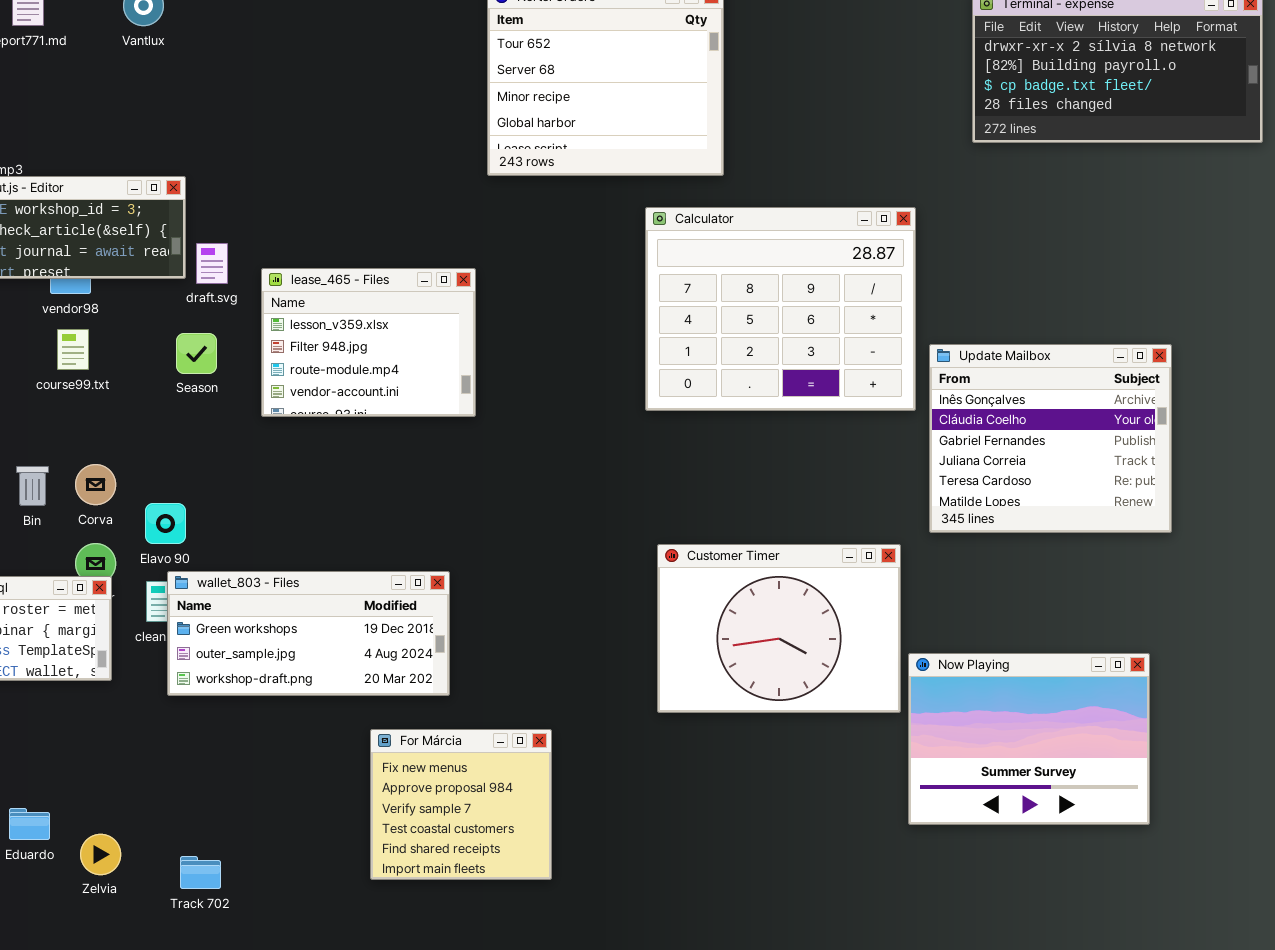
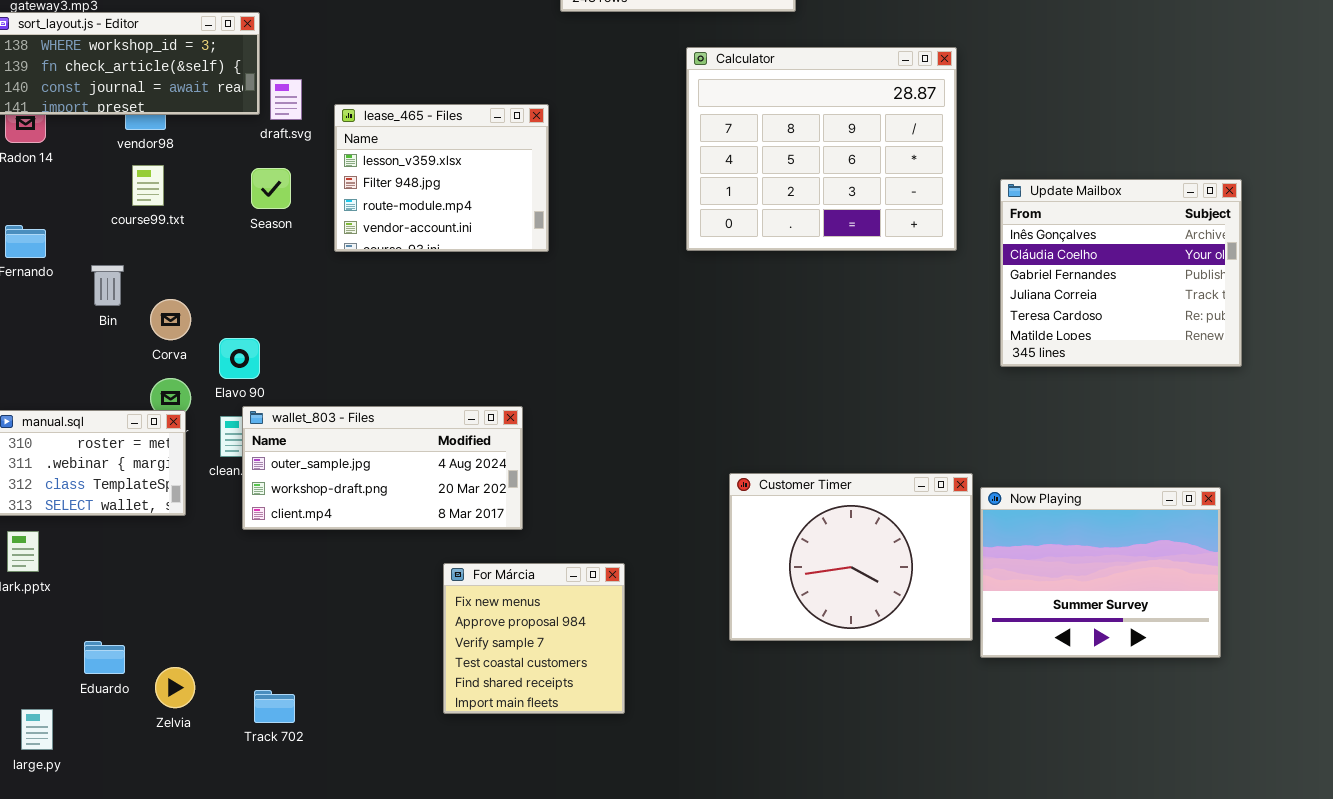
Calculator: [645,207,916,411] -> [686,47,957,251], moved
Bin: [16,466,49,506] -> [91,265,124,306], moved
Customer Timer: [657,544,901,713] -> [729,473,973,641], moved
wallet_803 - Files: [167,571,450,696] -> [242,406,523,530], scrolled down 1 row

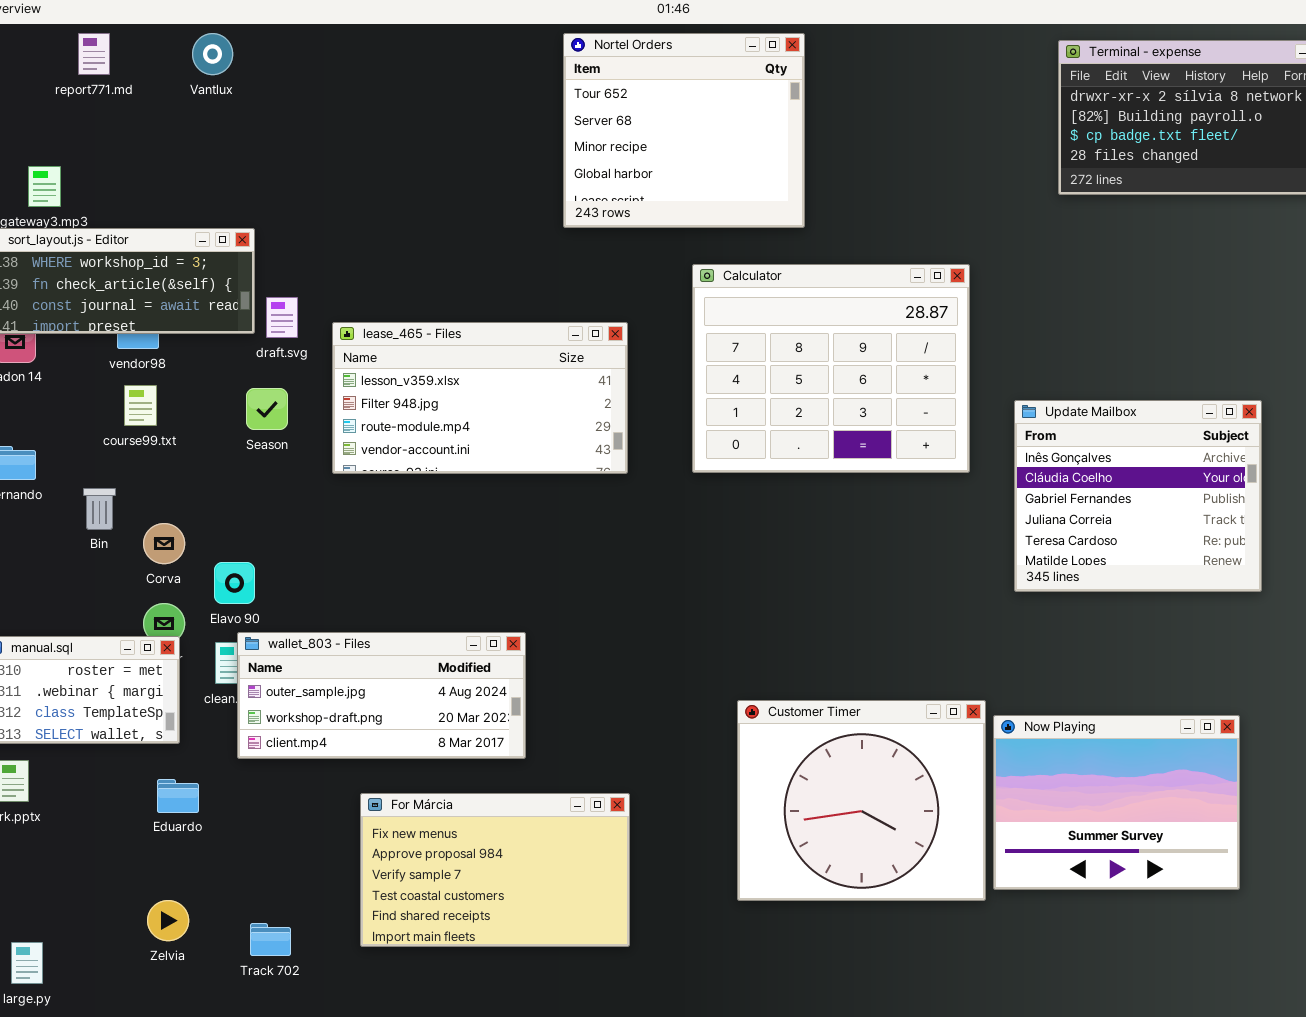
lease_465 - Files: [334,104,549,252] -> [332,322,628,474], resized
Customer Timer: [729,473,973,641] -> [737,700,986,901], resized
For Márcia: [443,563,625,714] -> [360,793,630,947], resized
Eduardo: [84,641,125,674] -> [157,779,199,813], moved

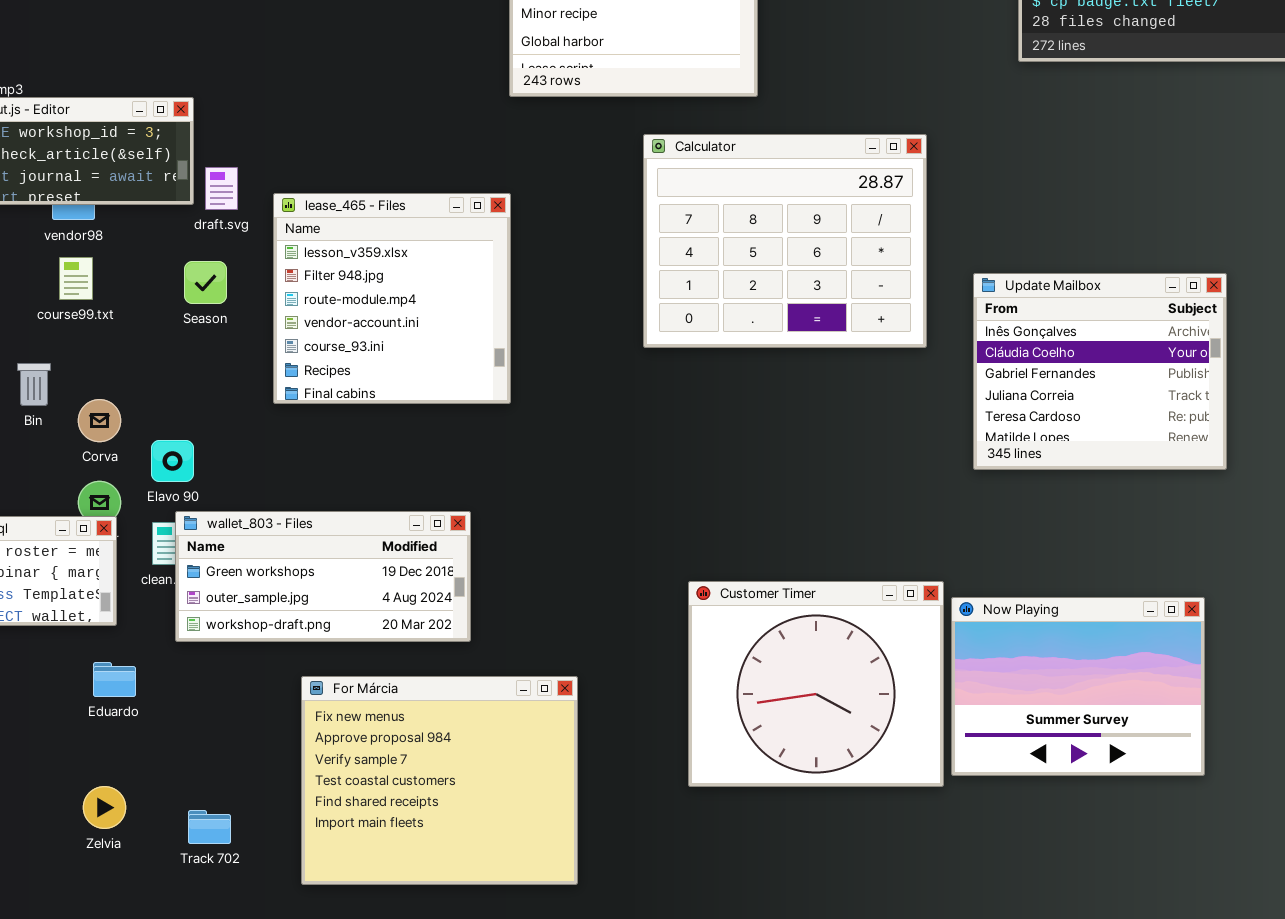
lease_465 - Files: [332,322,628,474] -> [273,193,511,404], resized
wallet_803 - Files: [237,632,526,759] -> [175,511,471,642], scrolled up 1 row
For Márcia: [360,793,630,947] -> [301,676,578,885], resized

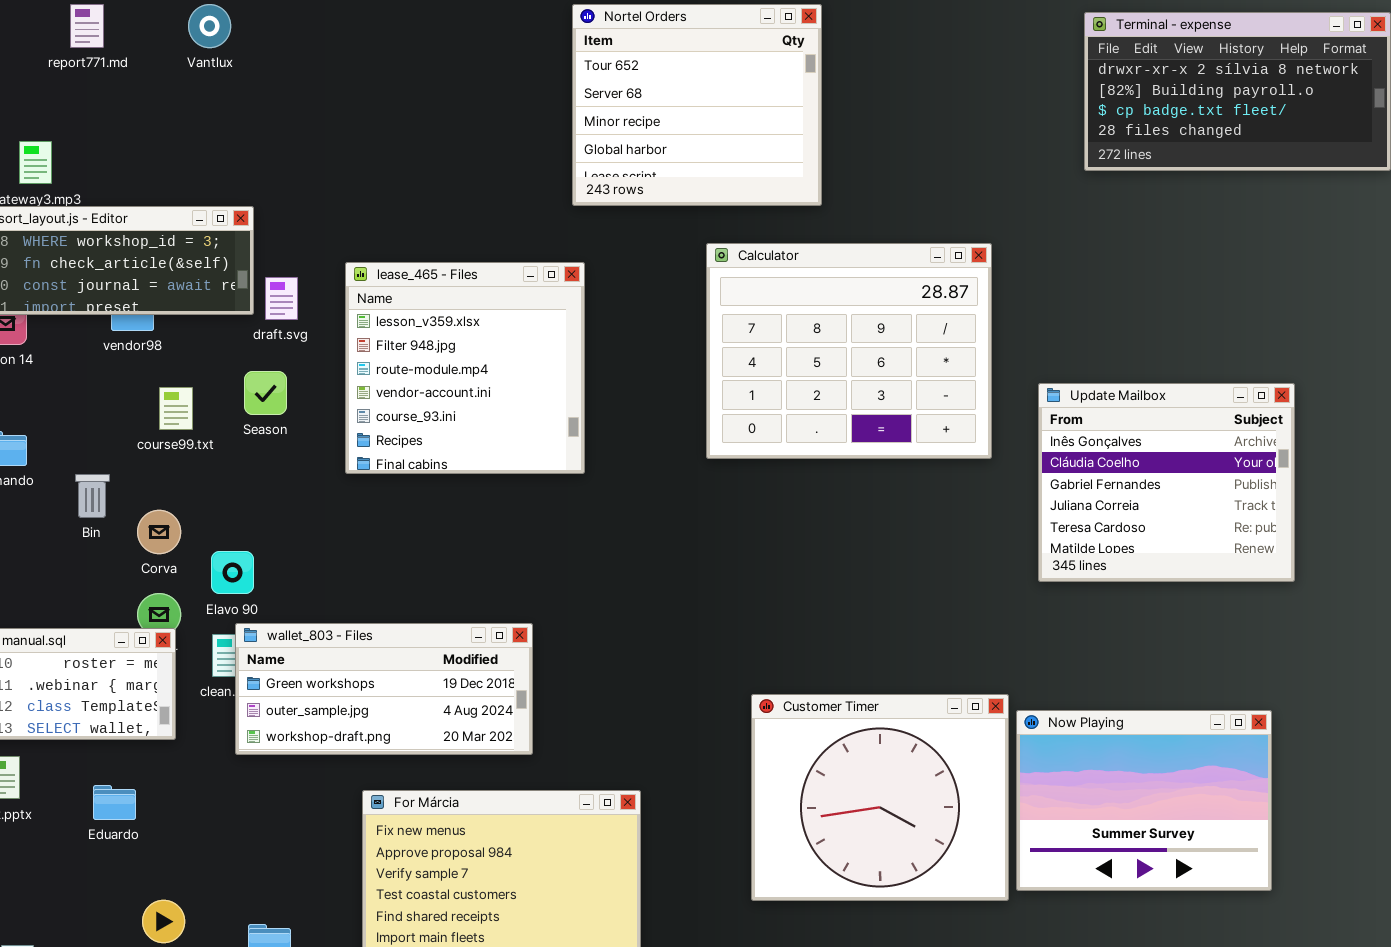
lease_465 - Files: [273,193,511,404] -> [345,262,585,474], moved
course99.txt: [59,257,93,300] -> [159,387,193,430], moved
Eduardo: [93,662,136,697] -> [93,785,136,820], moved

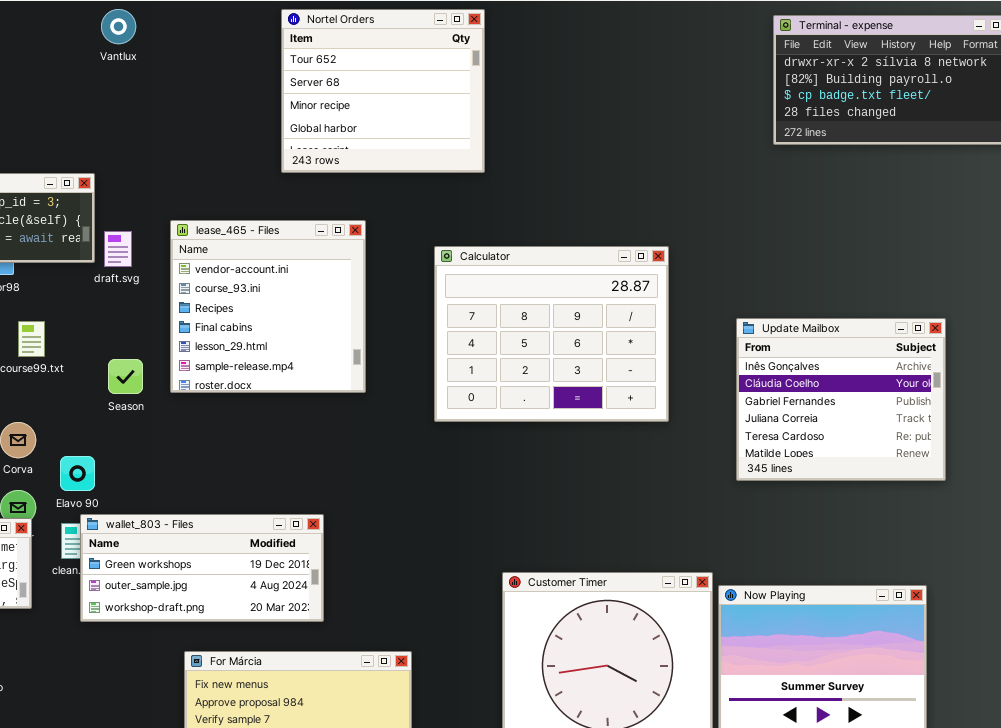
Vantlux: [188,4,231,48] -> [101,9,136,44], moved
Nortel Orders: [572,4,822,206] -> [281,9,485,173], moved
Calculator: [706,243,992,459] -> [434,246,669,422], moved
lease_465 - Files: [345,262,585,474] -> [170,220,366,393], scrolled down 3 rows
Season: [244,371,287,415] -> [108,359,143,394], moved

